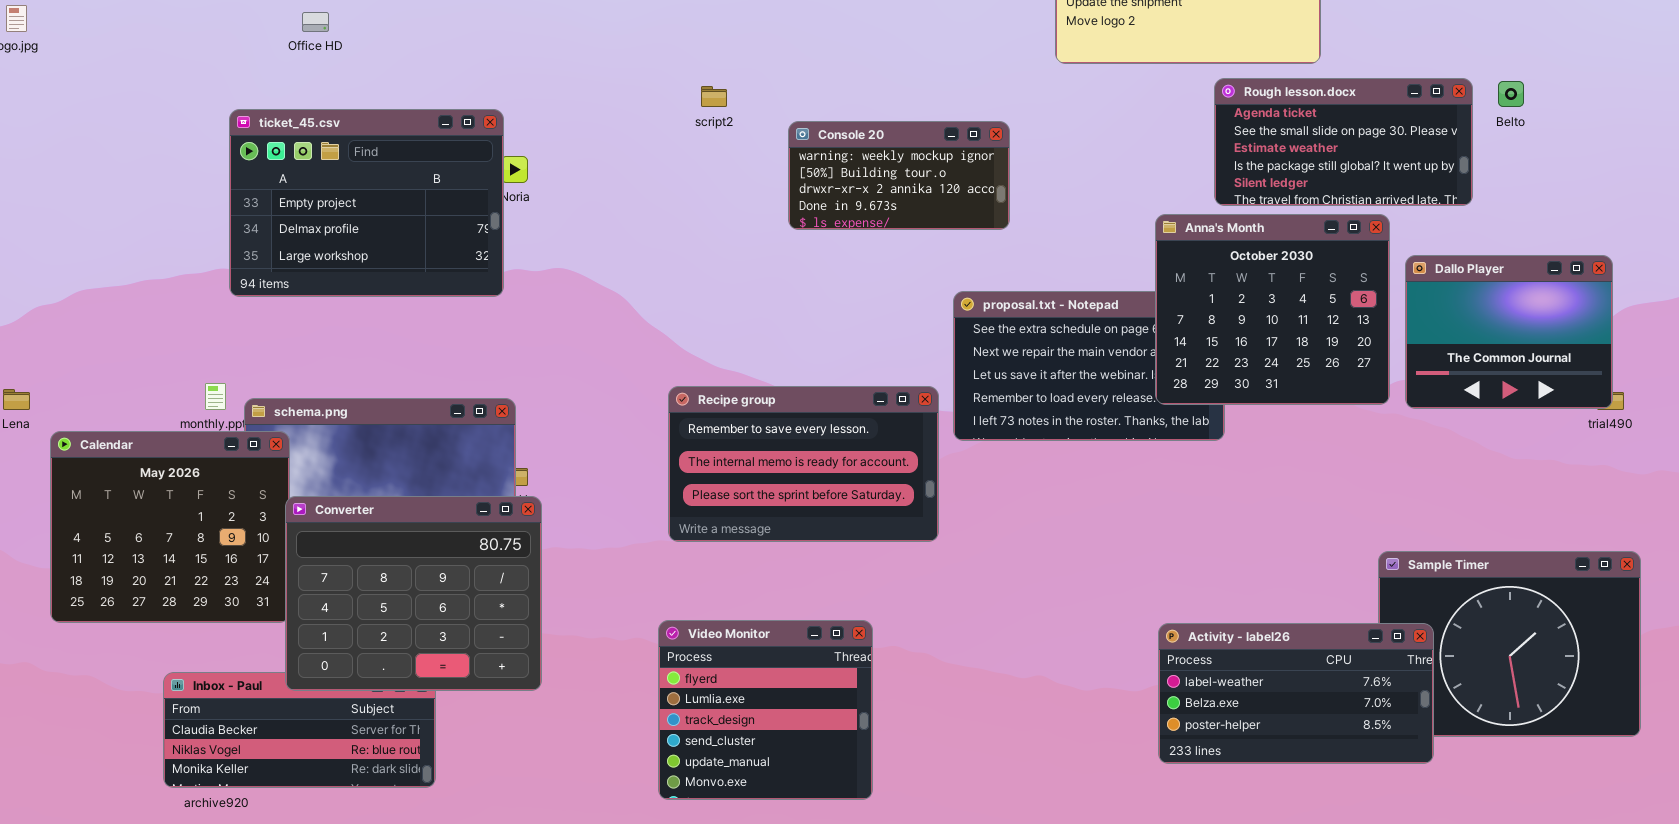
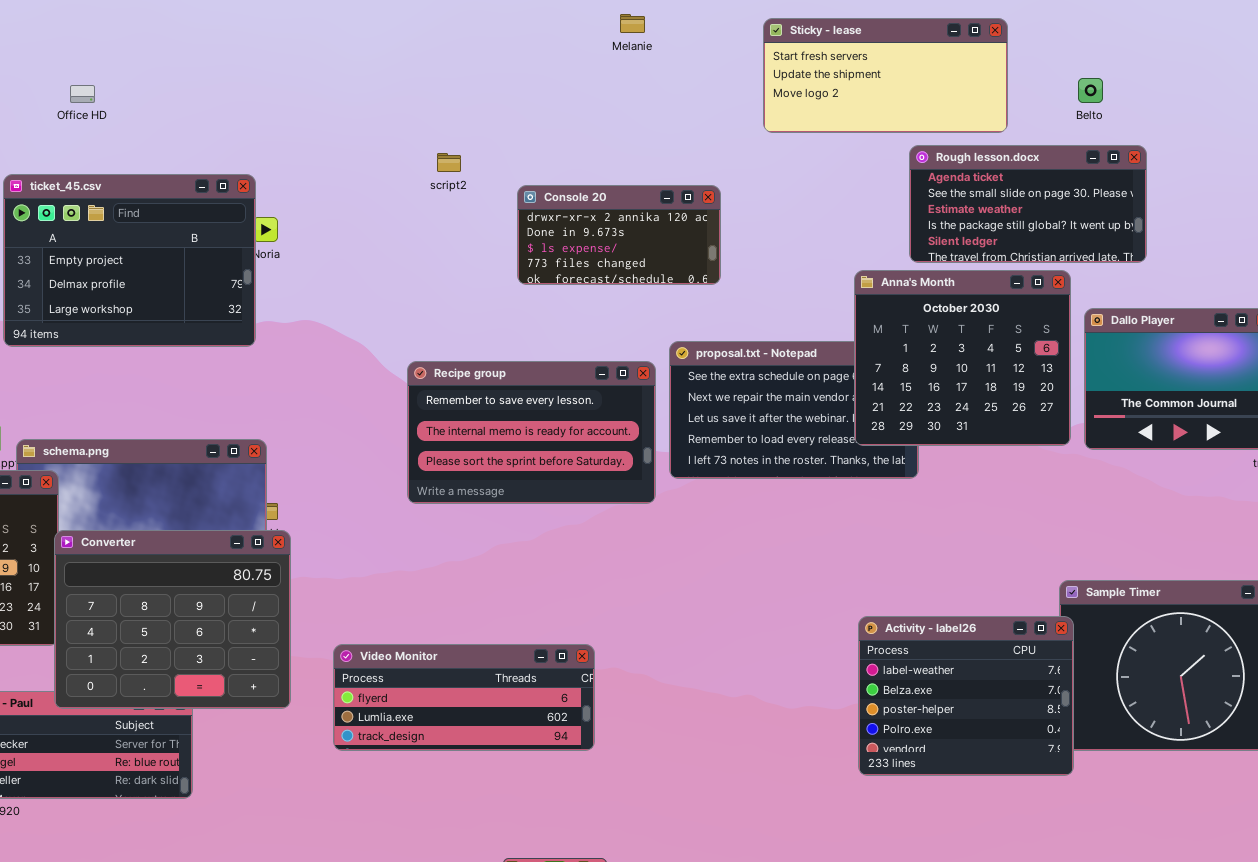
Belto: [1498,81,1524,107] -> [1078,78,1103,103], moved
Console 20: [788,121,1010,230] -> [517,185,721,285], scrolled down 2 rows
Recipe group: [668,386,939,542] -> [407,361,656,504], moved
Video Monitor: [658,620,873,800] -> [333,644,595,751], resized
Activity - label26: [1158,623,1434,764] -> [858,616,1074,776], resized

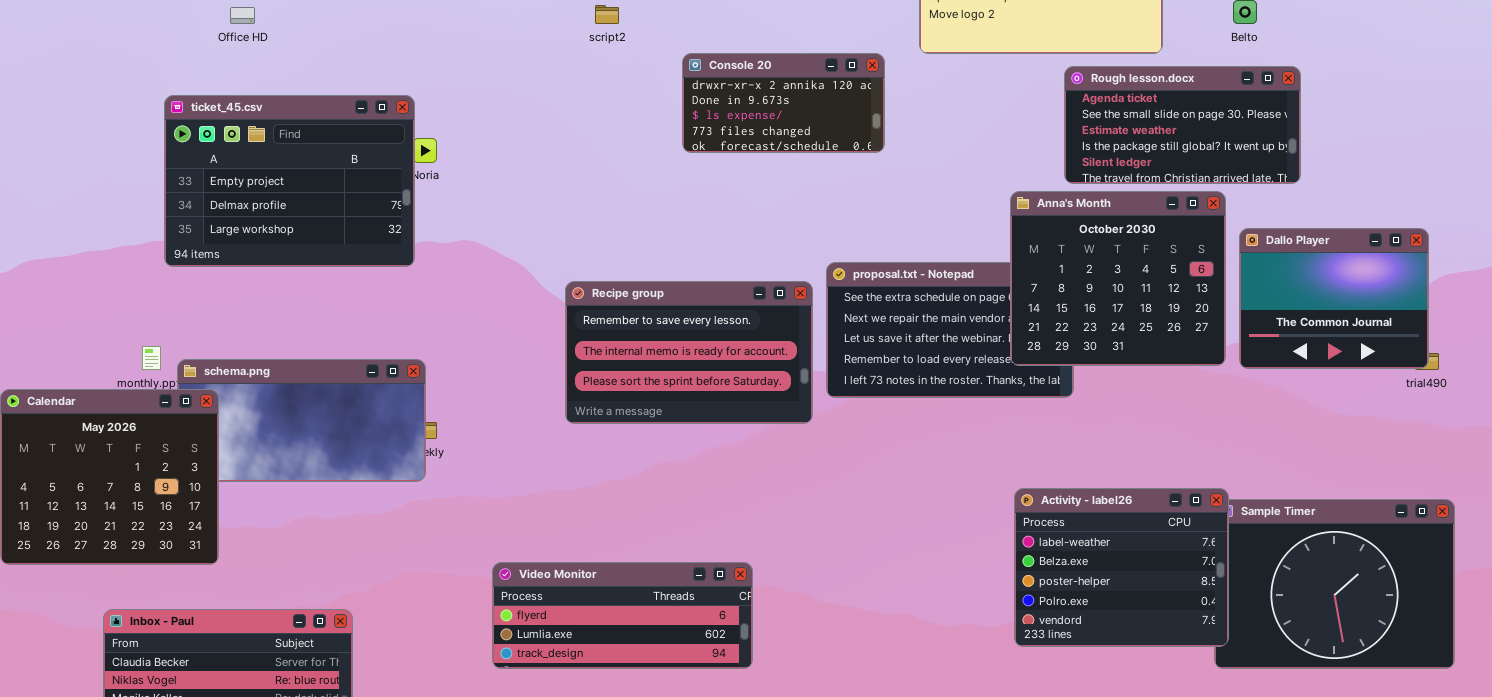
script2: [437,153,461,172] -> [595,5,619,24], moved
Console 20: [517,185,721,285] -> [682,53,885,153], moved
Converter: [54,530,291,709] -> none, closed
Activity - label26: [858,616,1074,776] -> [1014,488,1229,647], moved

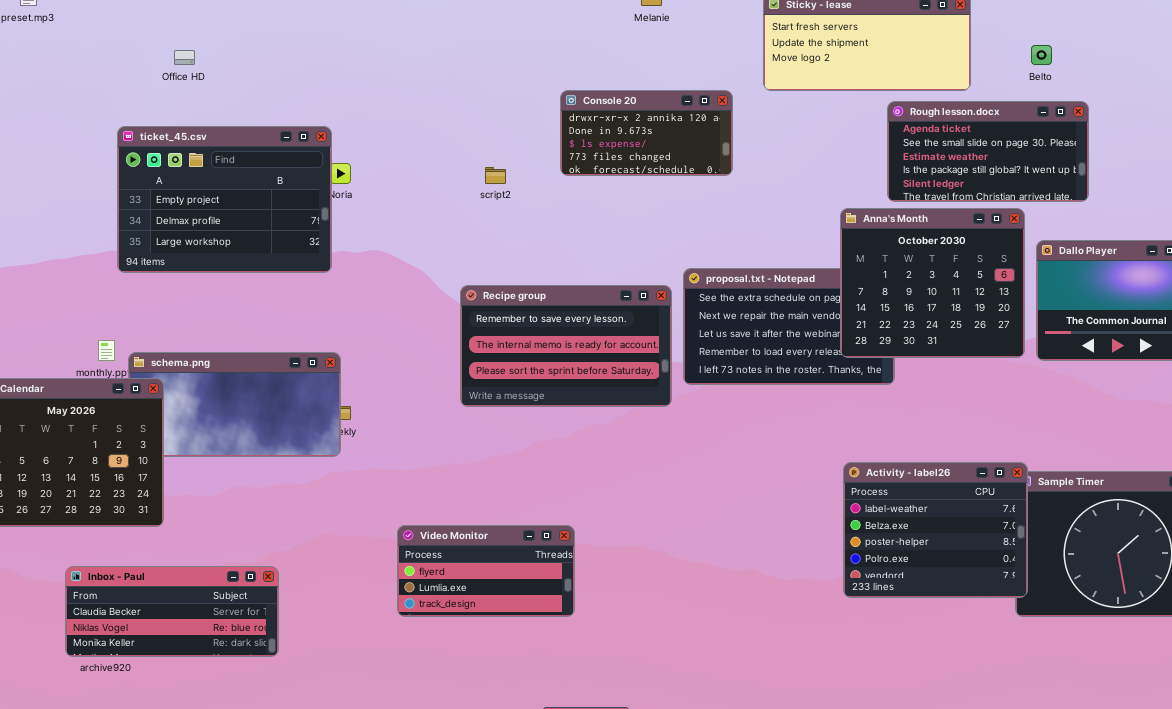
script2: [595,5,619,24] -> [485,167,506,184], moved
Video Monitor: [492,562,753,669] -> [397,525,575,617], resized

